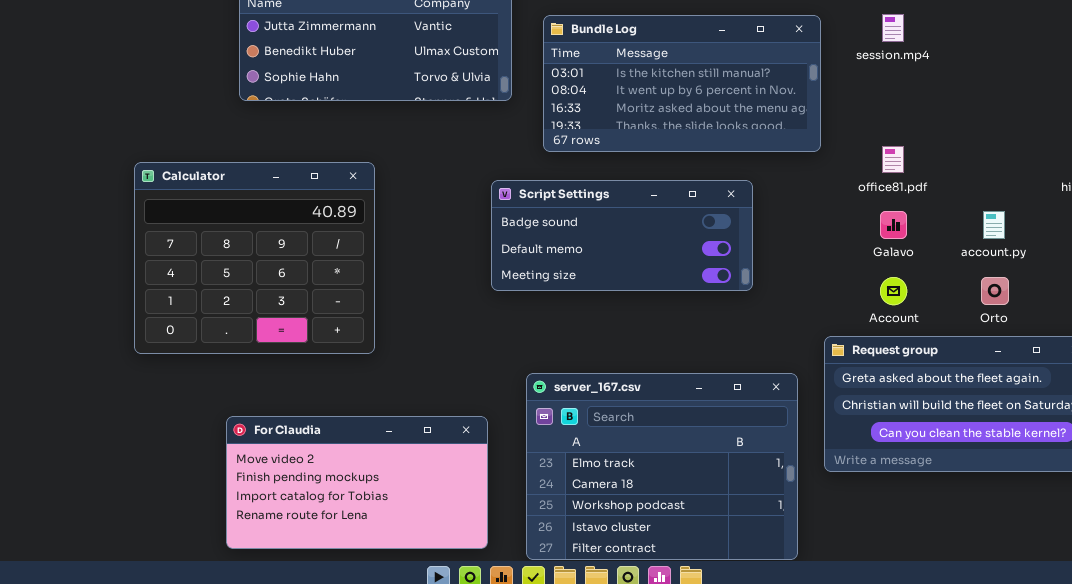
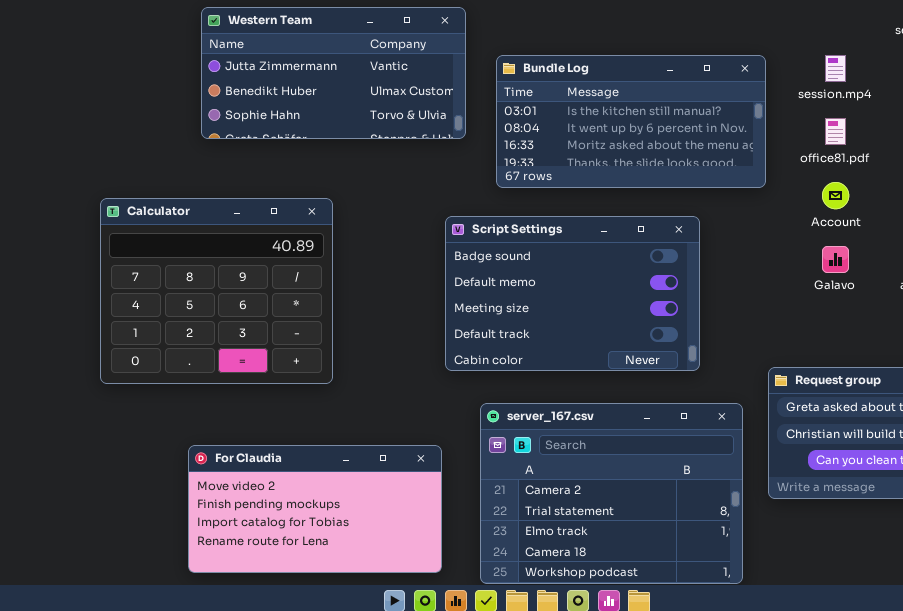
office81.pdf: [882,146,904,173] -> [825,118,846,145], moved
Script Settings: [491,180,753,291] -> [445,216,700,371], resized
Account: [880,277,907,305] -> [822,182,849,209], moved
server_167.csv: [526,373,798,560] -> [480,403,743,584], scrolled up 2 rows

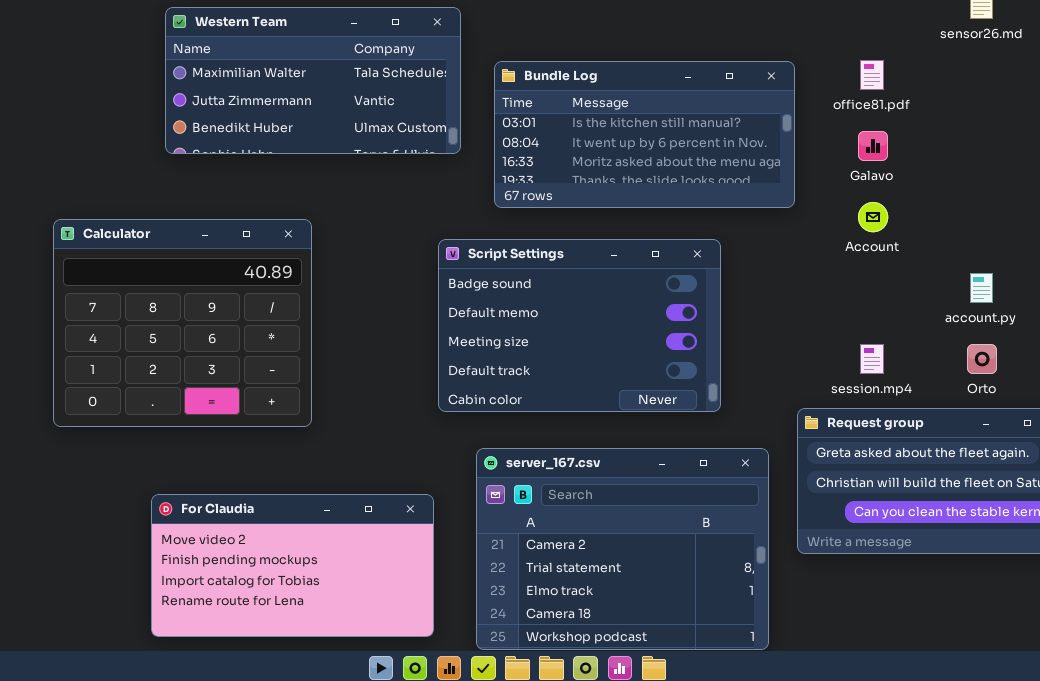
Western Team: [201,7,466,139] -> [165,7,461,154], scrolled up 1 row
session.mp4: [825,55,846,82] -> [860,344,884,374], moved
office81.pdf: [825,118,846,145] -> [860,60,884,90], moved
Galavo: [822,246,849,273] -> [858,131,888,161], moved

